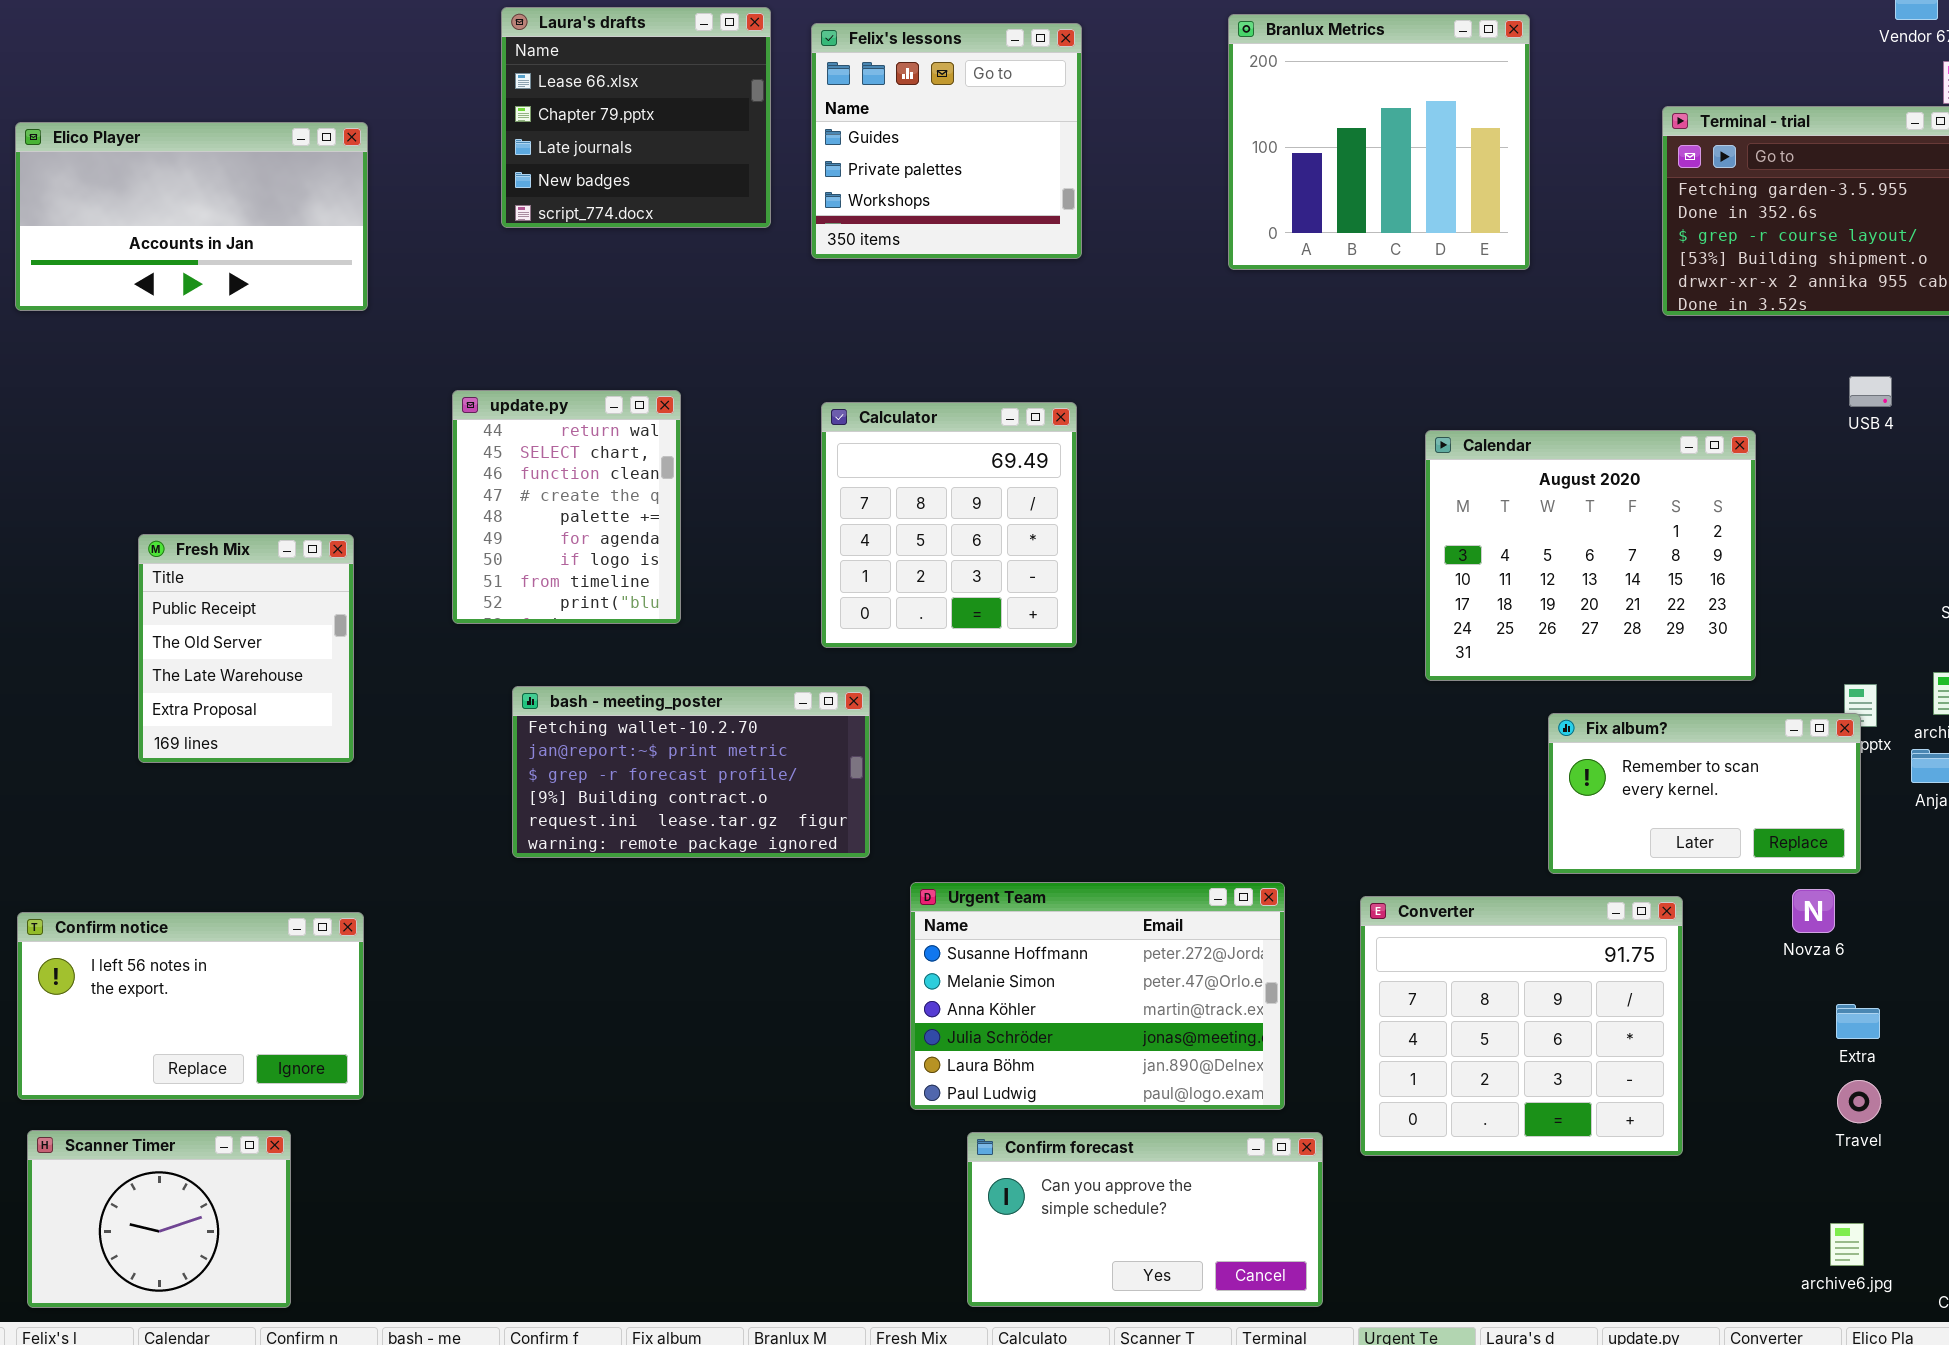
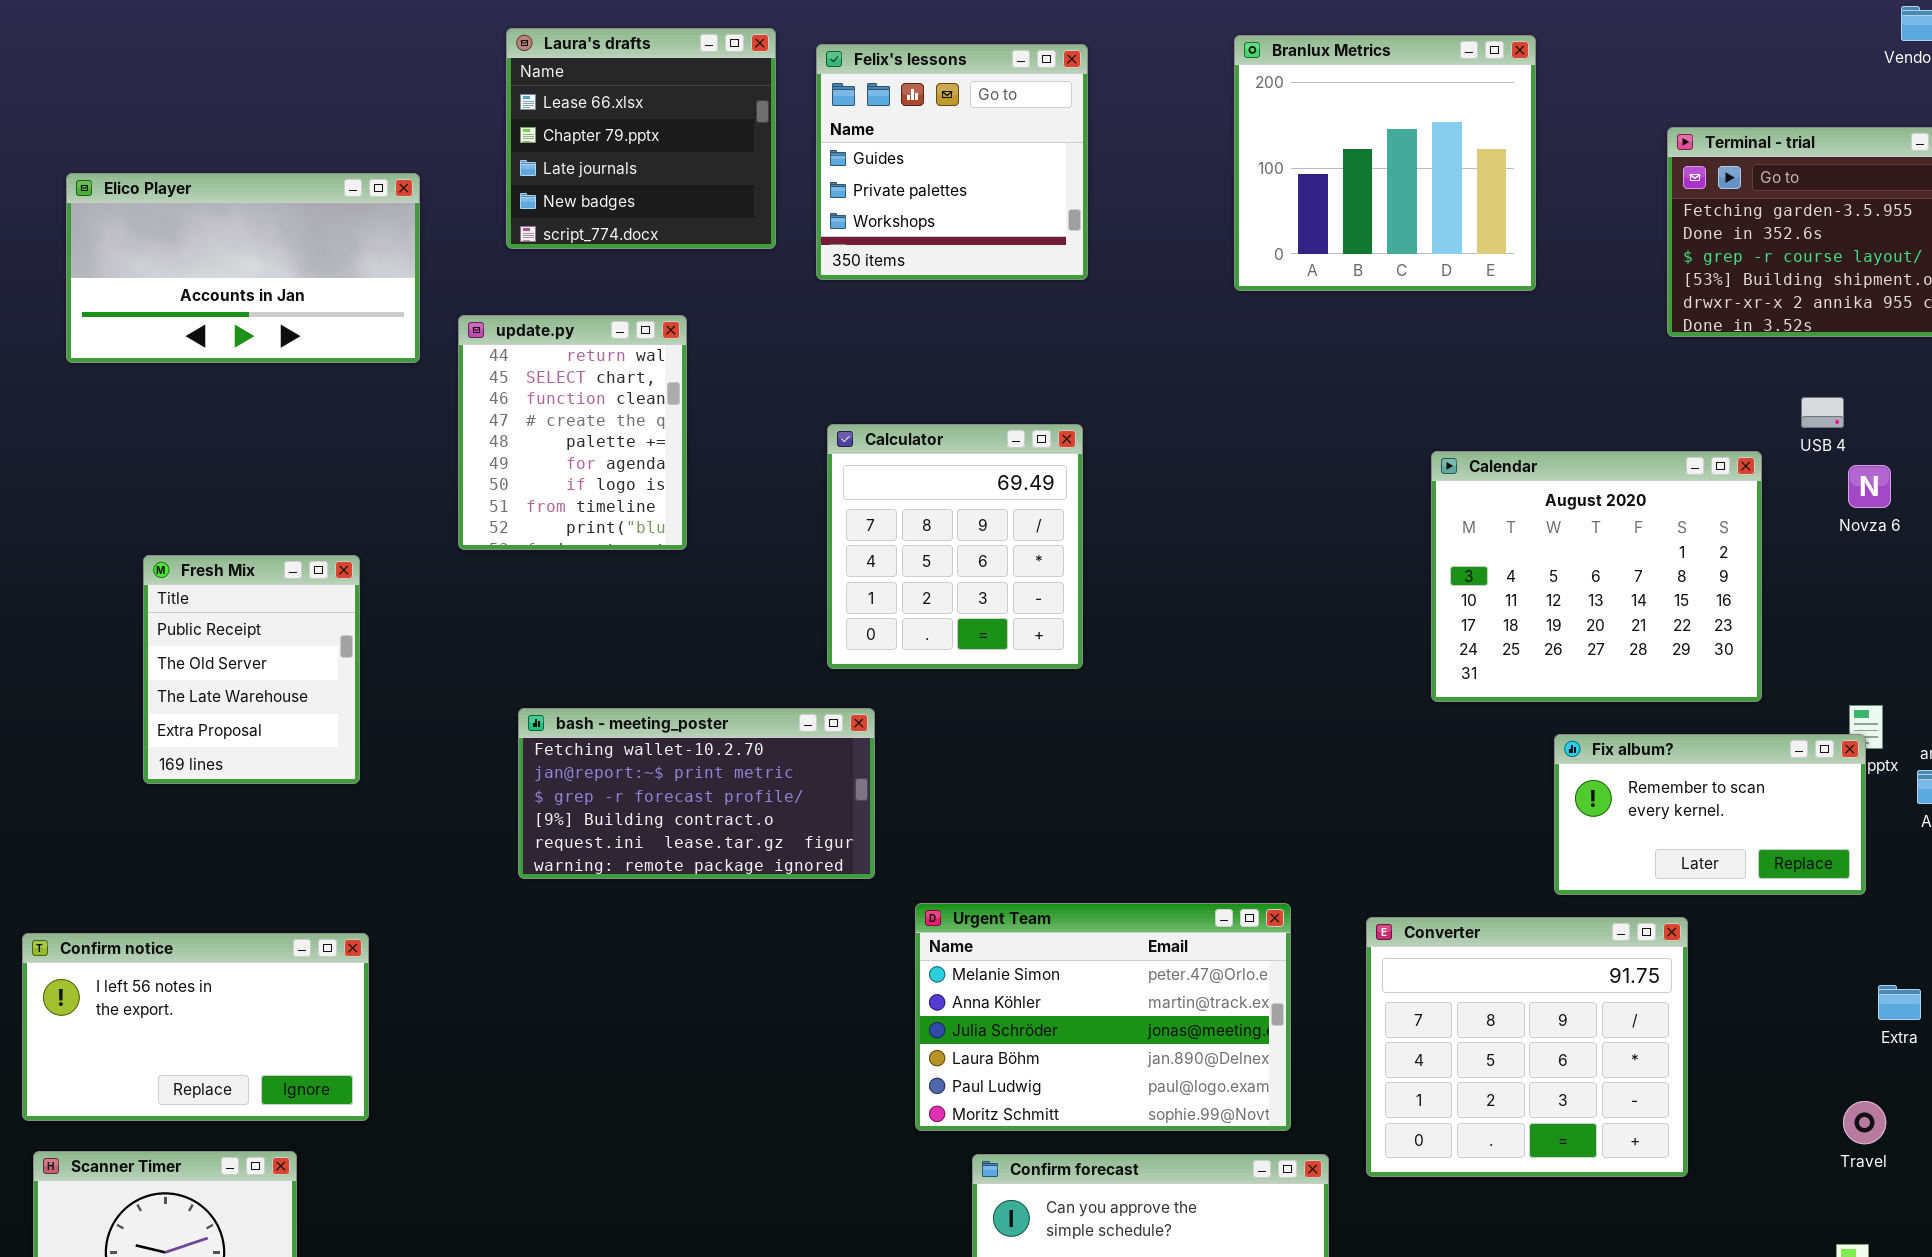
Elico Player: [15,122,368,311] -> [66,173,420,363], moved
USB 4: [1849,376,1892,407] -> [1801,397,1844,428], moved
update.py: [452,390,681,624] -> [458,315,687,550], moved
Urgent Team: [910,882,1285,1110] -> [915,903,1291,1131], scrolled down 1 row
Novza 6: [1792,889,1835,933] -> [1848,465,1891,508], moved
Extra: [1836,1004,1880,1039] -> [1878,985,1921,1020], moved

